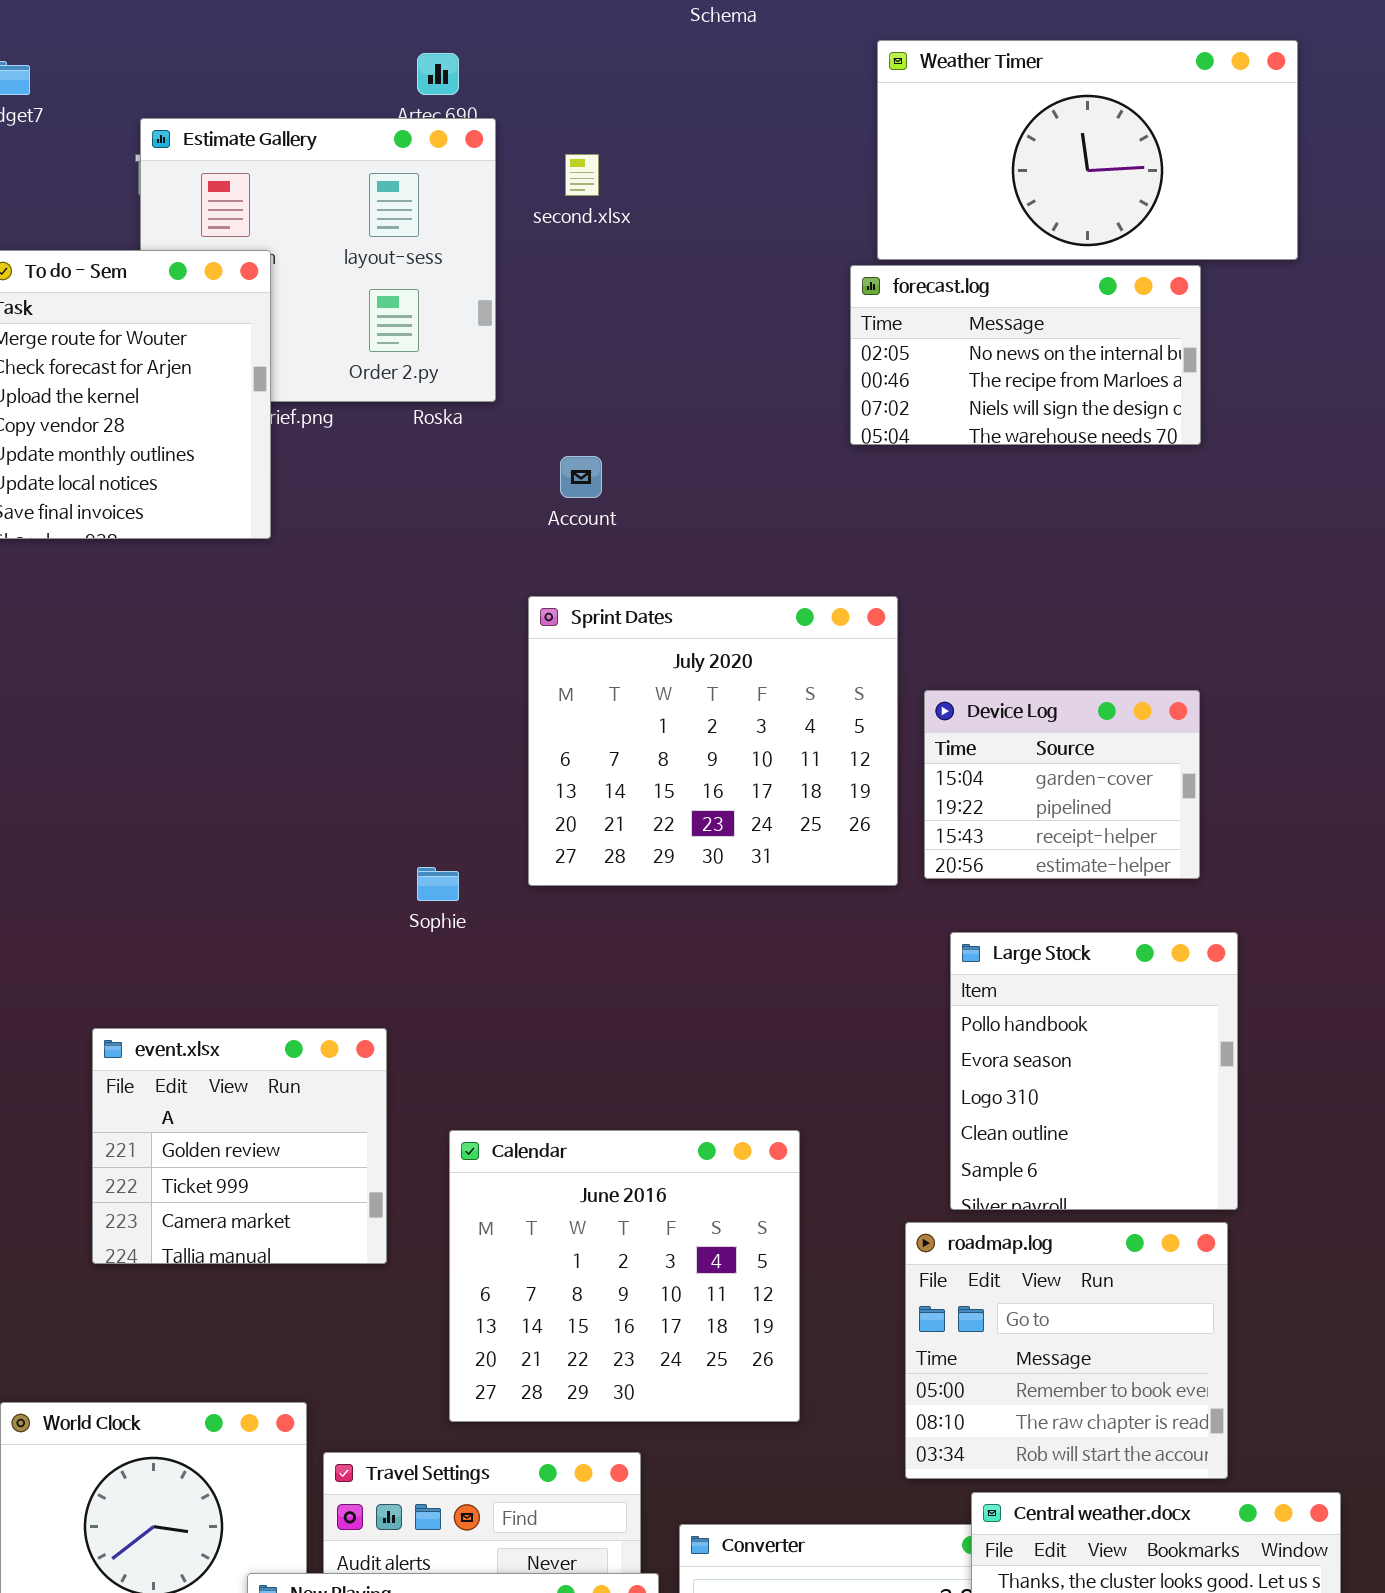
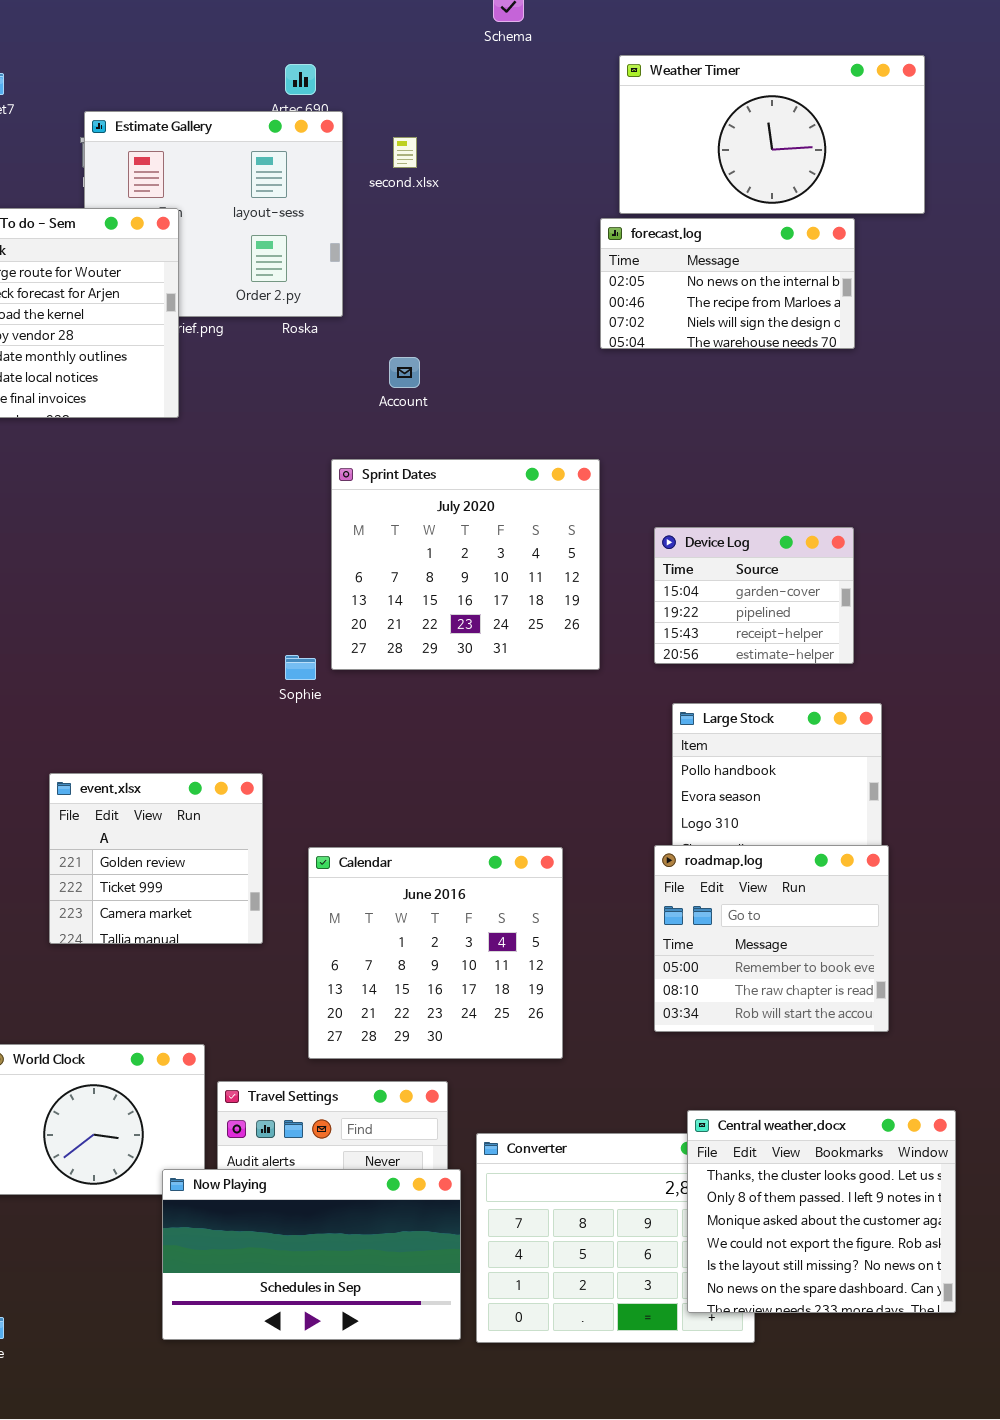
Sprint Dates: [528,596,898,886] -> [331,459,600,670], moved
roadmap.log: [905,1222,1228,1479] -> [654,845,889,1032], moved

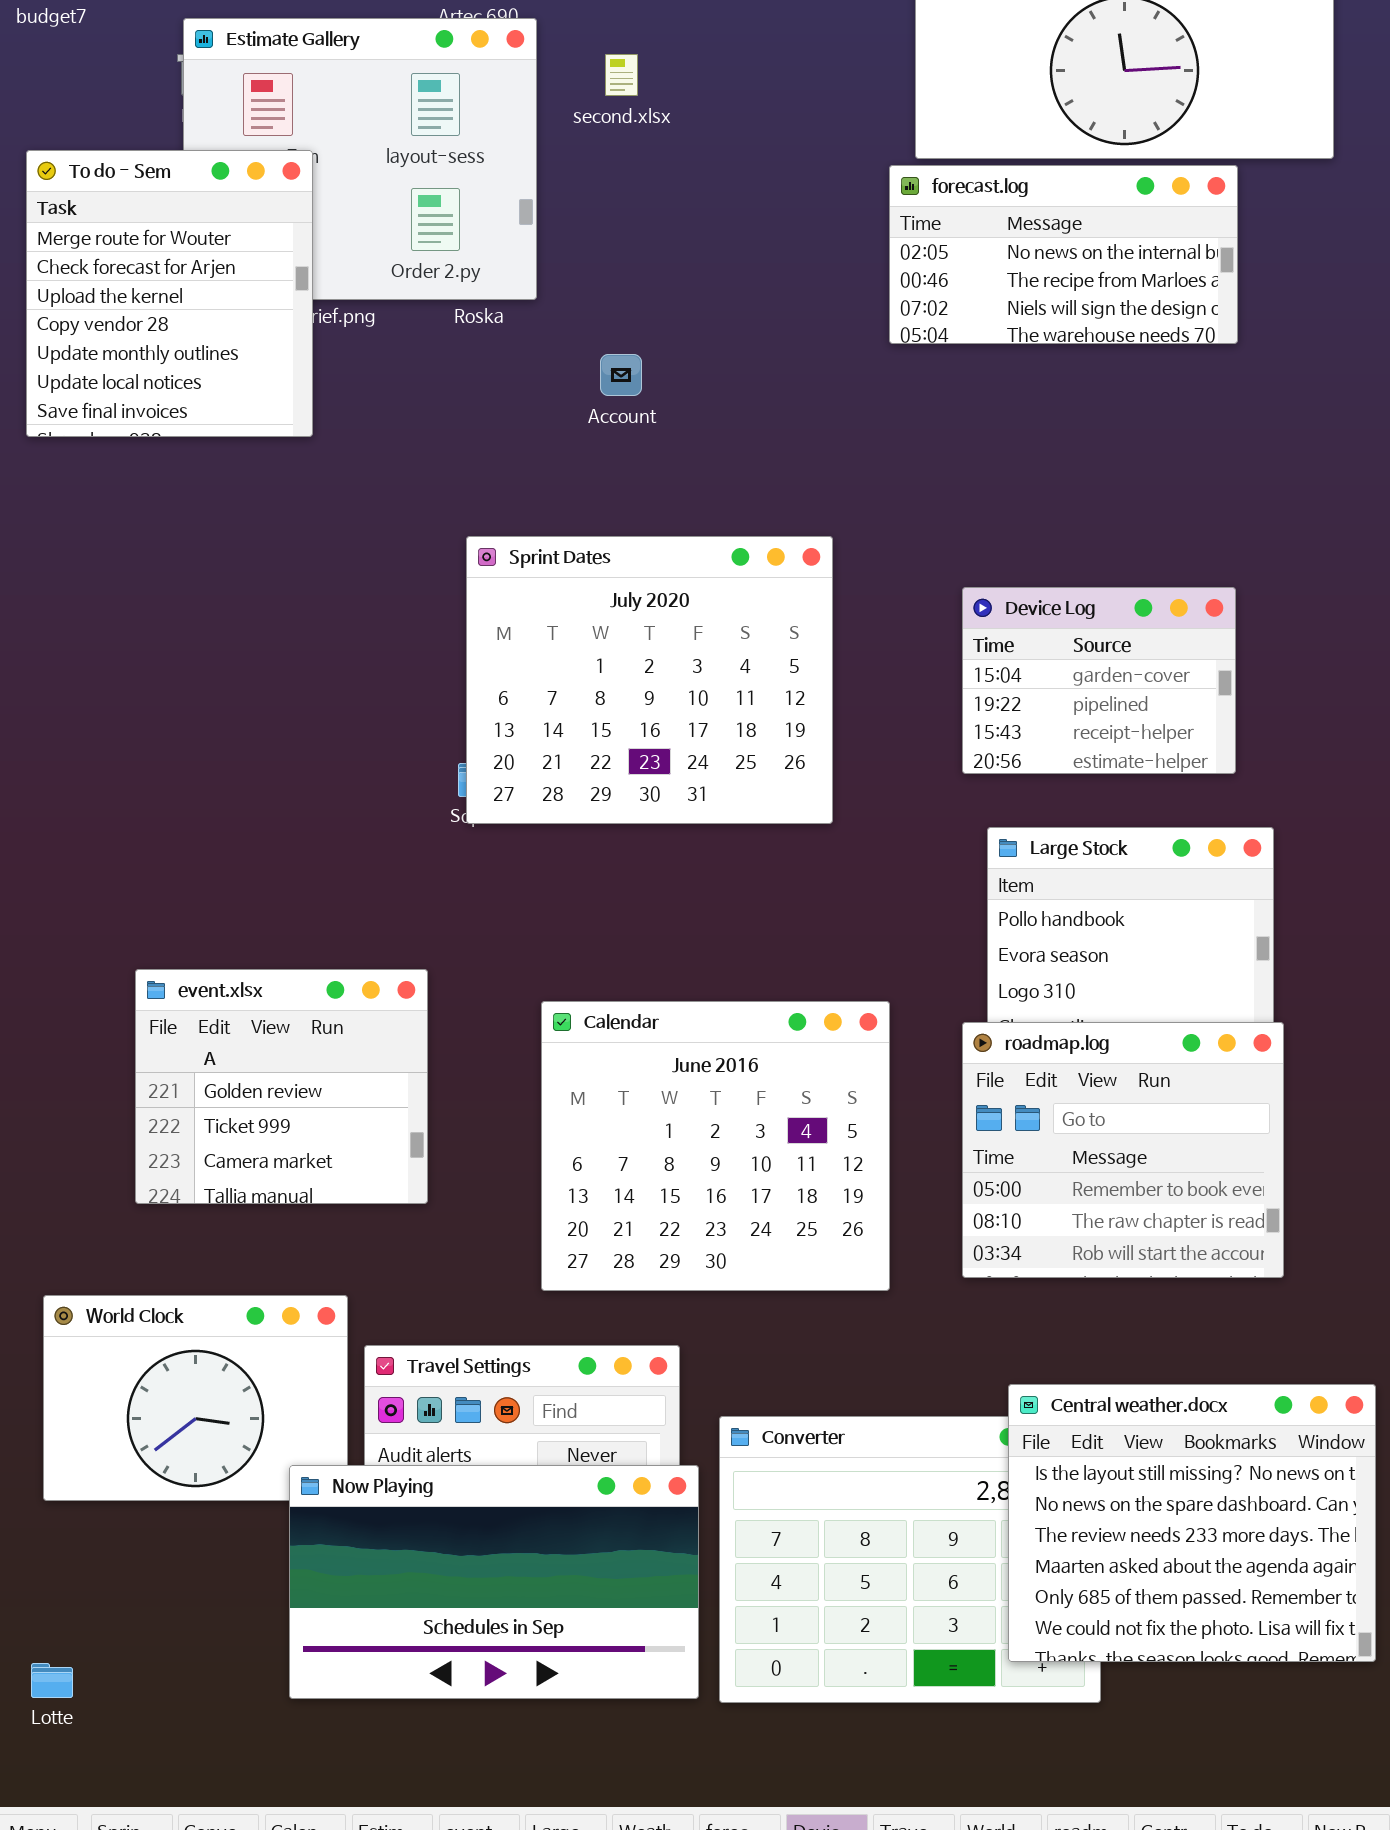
Sprint Dates: [331,459,600,670] -> [466,536,833,824], moved
event.xlsx: [49,773,263,944] -> [135,969,428,1204], moved
Calendar: [308,847,563,1059] -> [541,1001,890,1291], moved
Central weather.docx: [687,1110,956,1313] -> [1008,1384,1376,1662], scrolled down 4 rows

